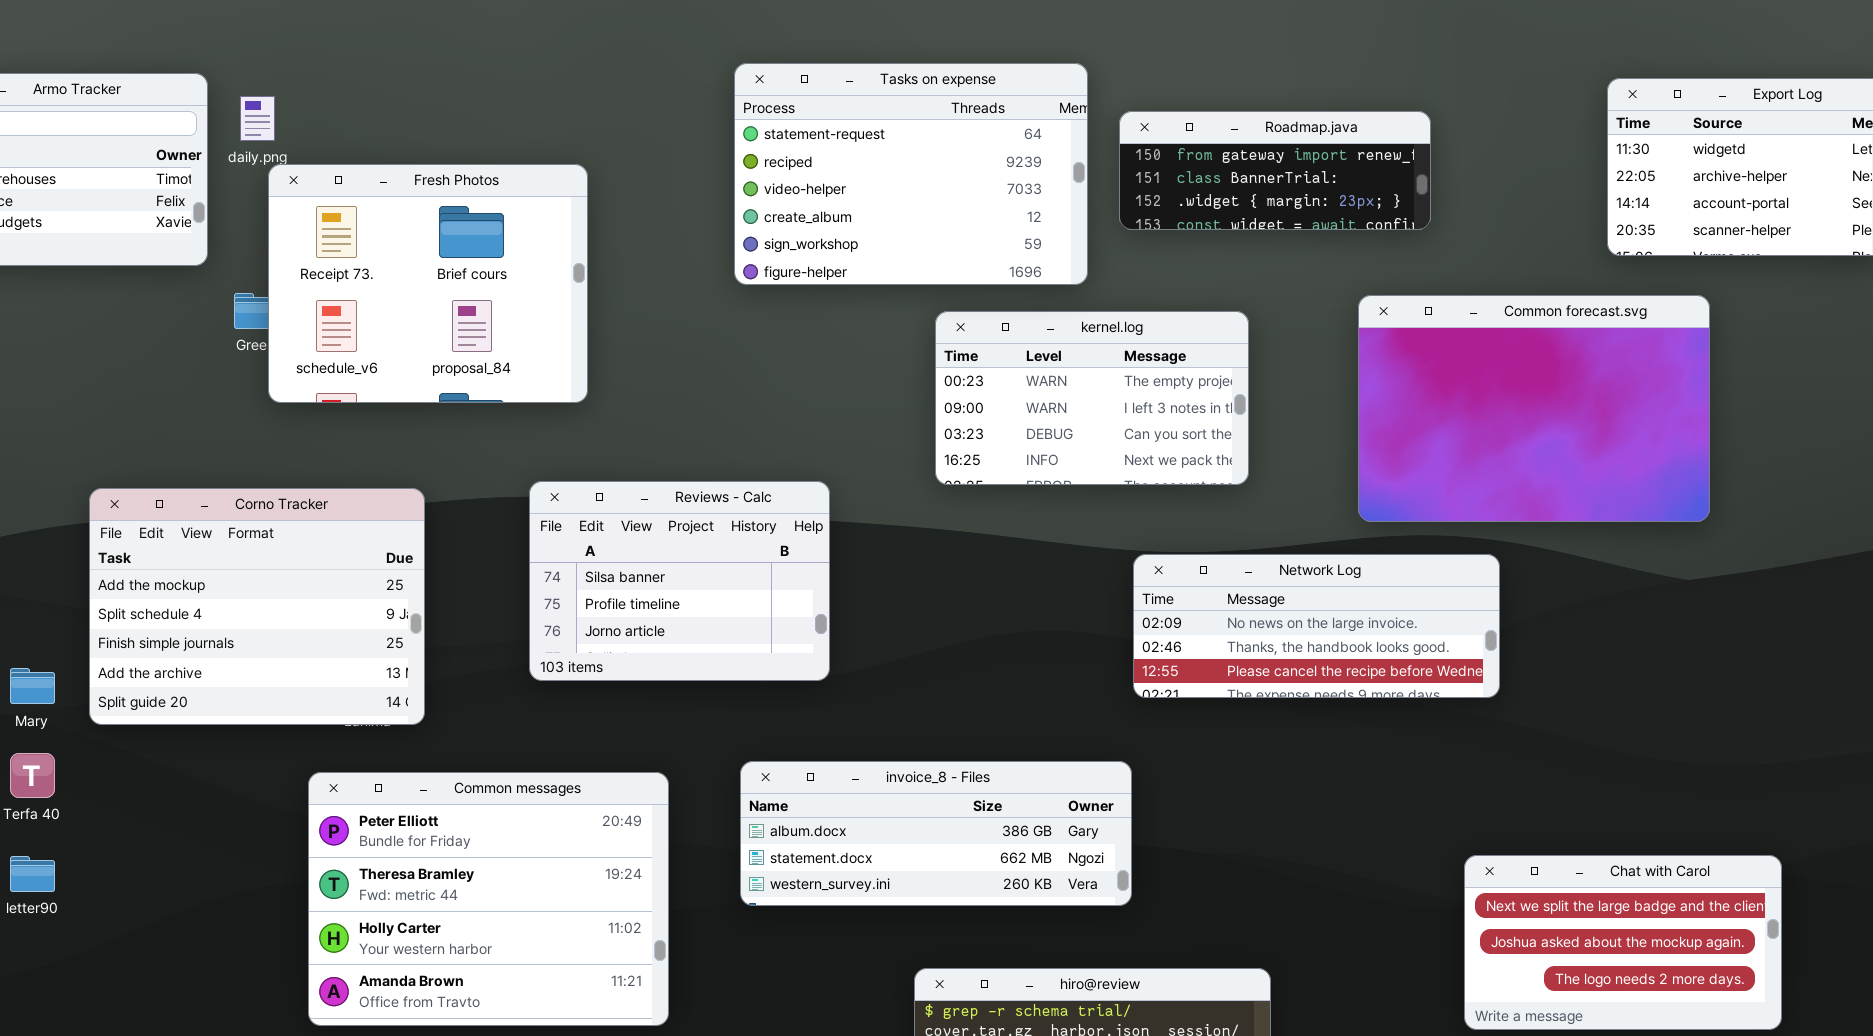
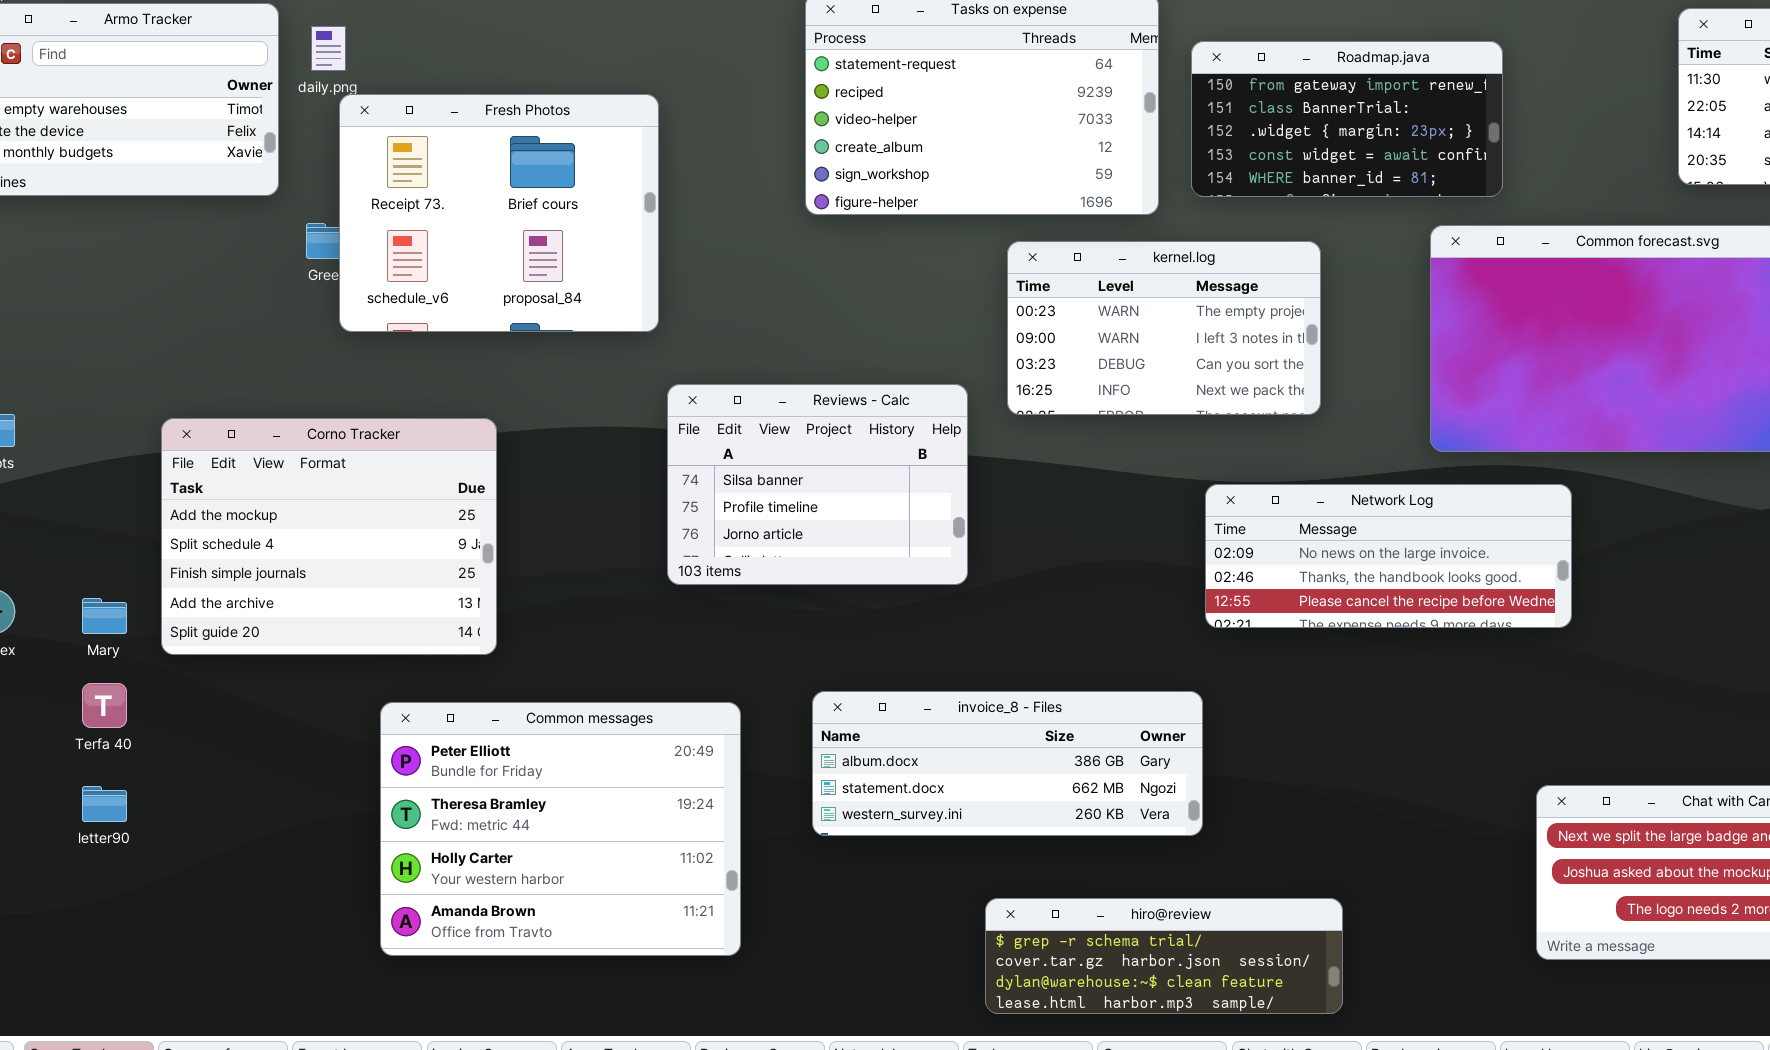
Roadmap.java: [1119,111,1431,230] -> [1191,41,1503,197], resized
Reviews - Calc: [529,481,830,681] -> [667,384,968,585], moved

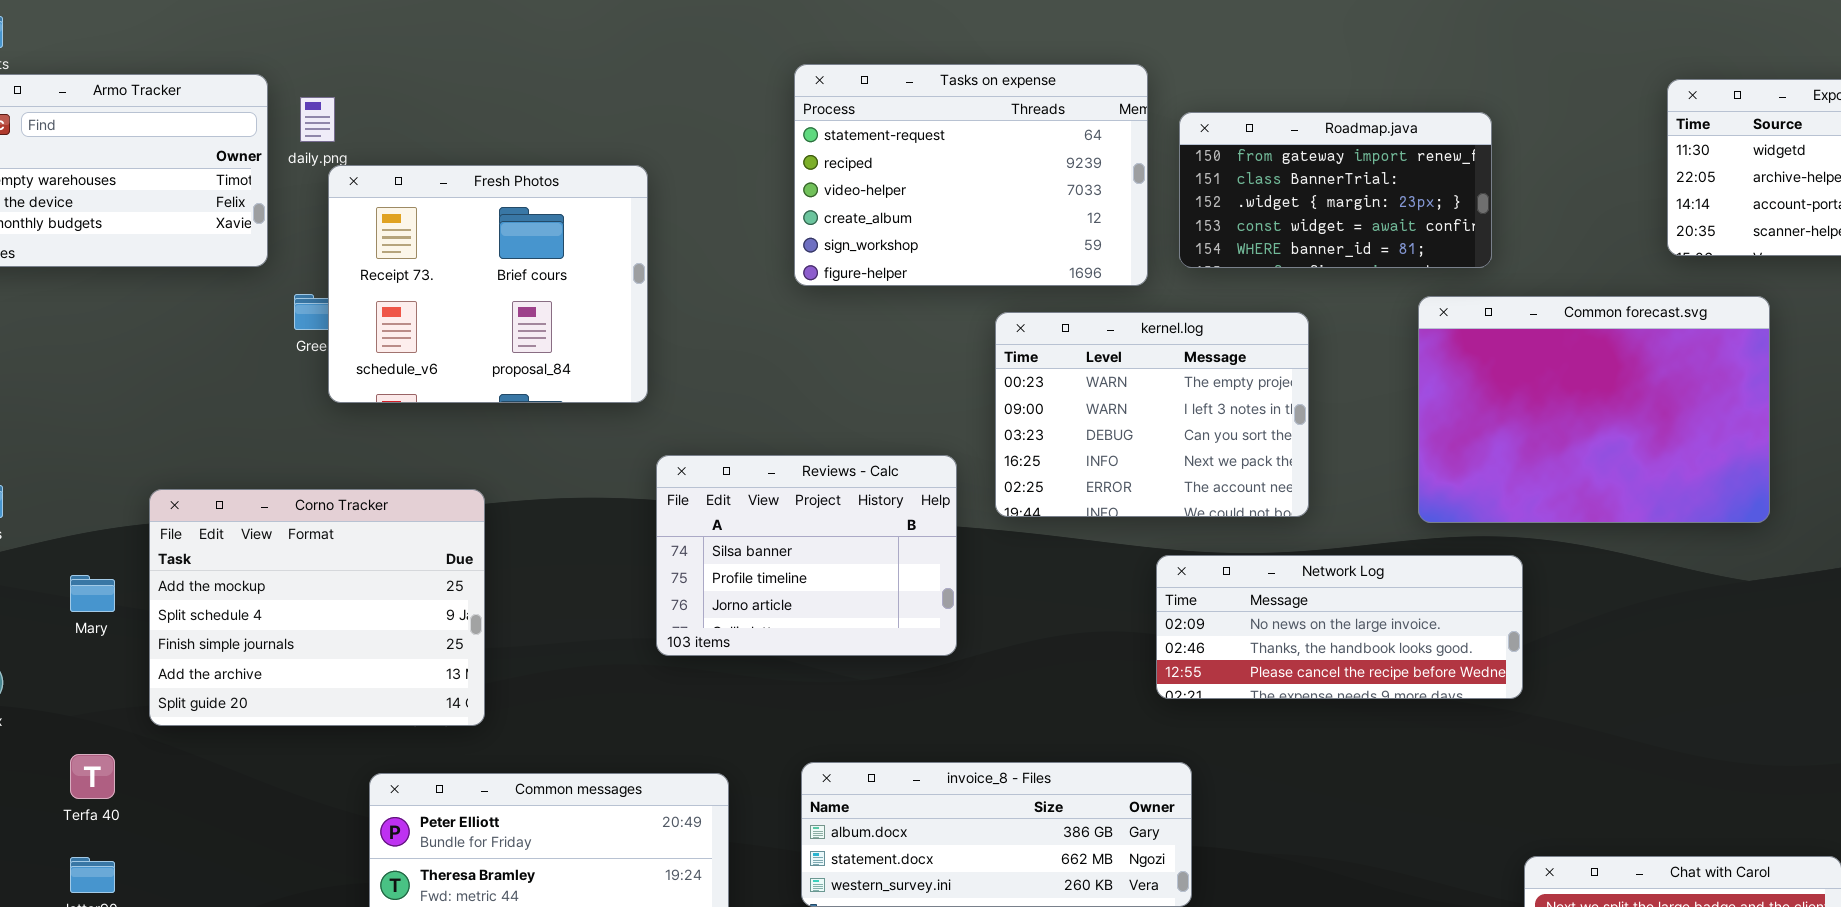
kernel.log: [1007,241,1321,415] -> [995,312,1309,517], resized
Network Log: [1205,484,1572,628] -> [1156,555,1523,699], moved
Mary: [82,598,127,634] -> [70,575,115,612], moved

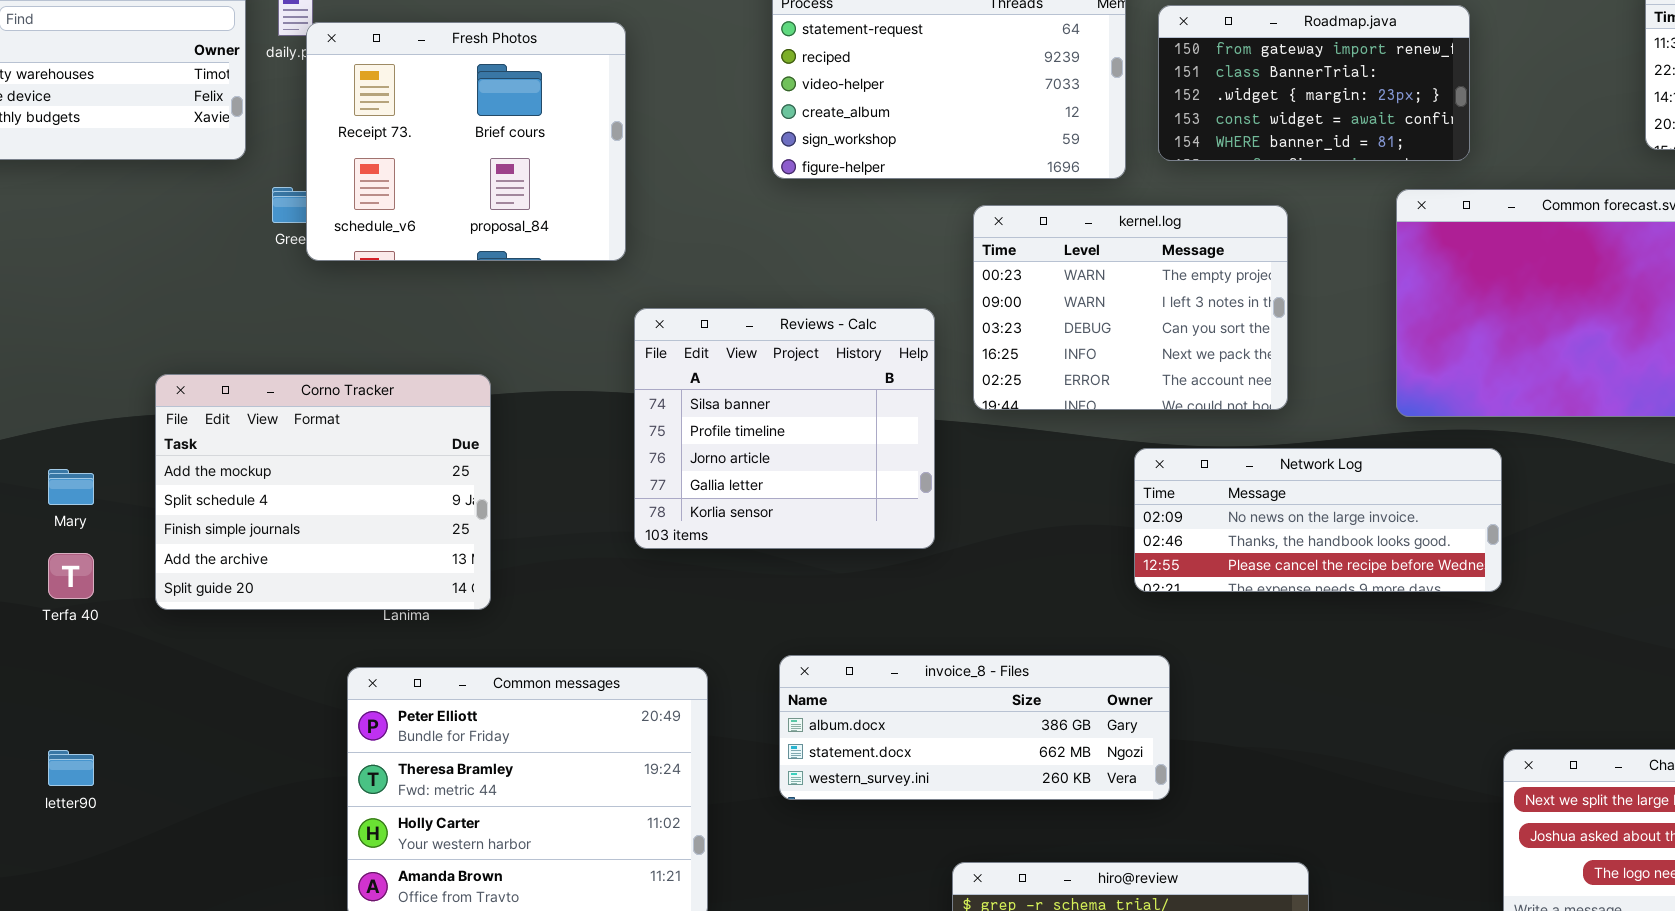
Fresh Photos: [328,165,648,403] -> [306,22,626,261], moved
Reviews - Calc: [656,455,957,656] -> [634,308,935,549], resized
Corno Tracker: [149,489,485,726] -> [155,374,491,610], moved
Terfa 40: [70,754,115,799] -> [48,553,94,599], moved

